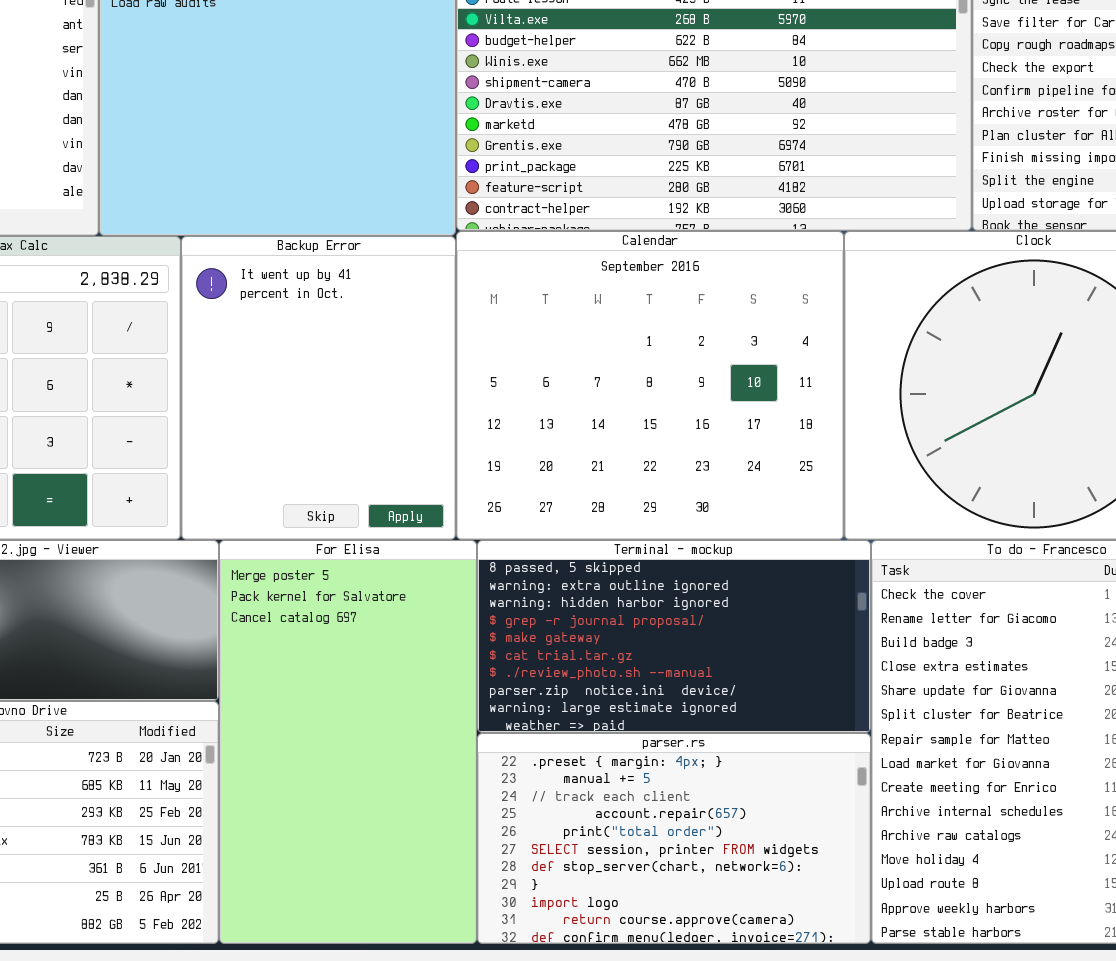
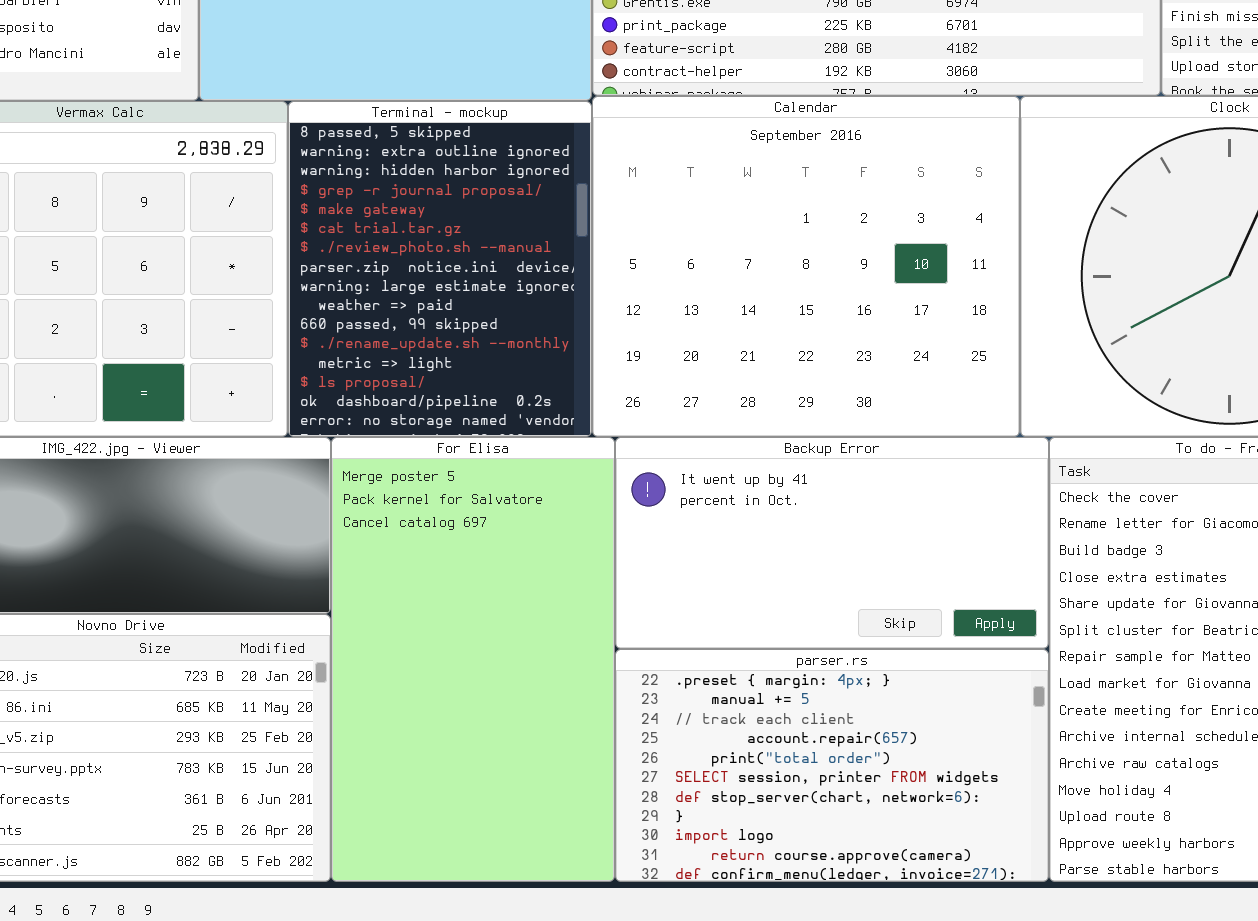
Backup Error: [181,236,456,540] -> [615,437,1049,649], moved, resized
Terminal - mockup: [477,540,871,733] -> [288,101,592,437], moved, resized

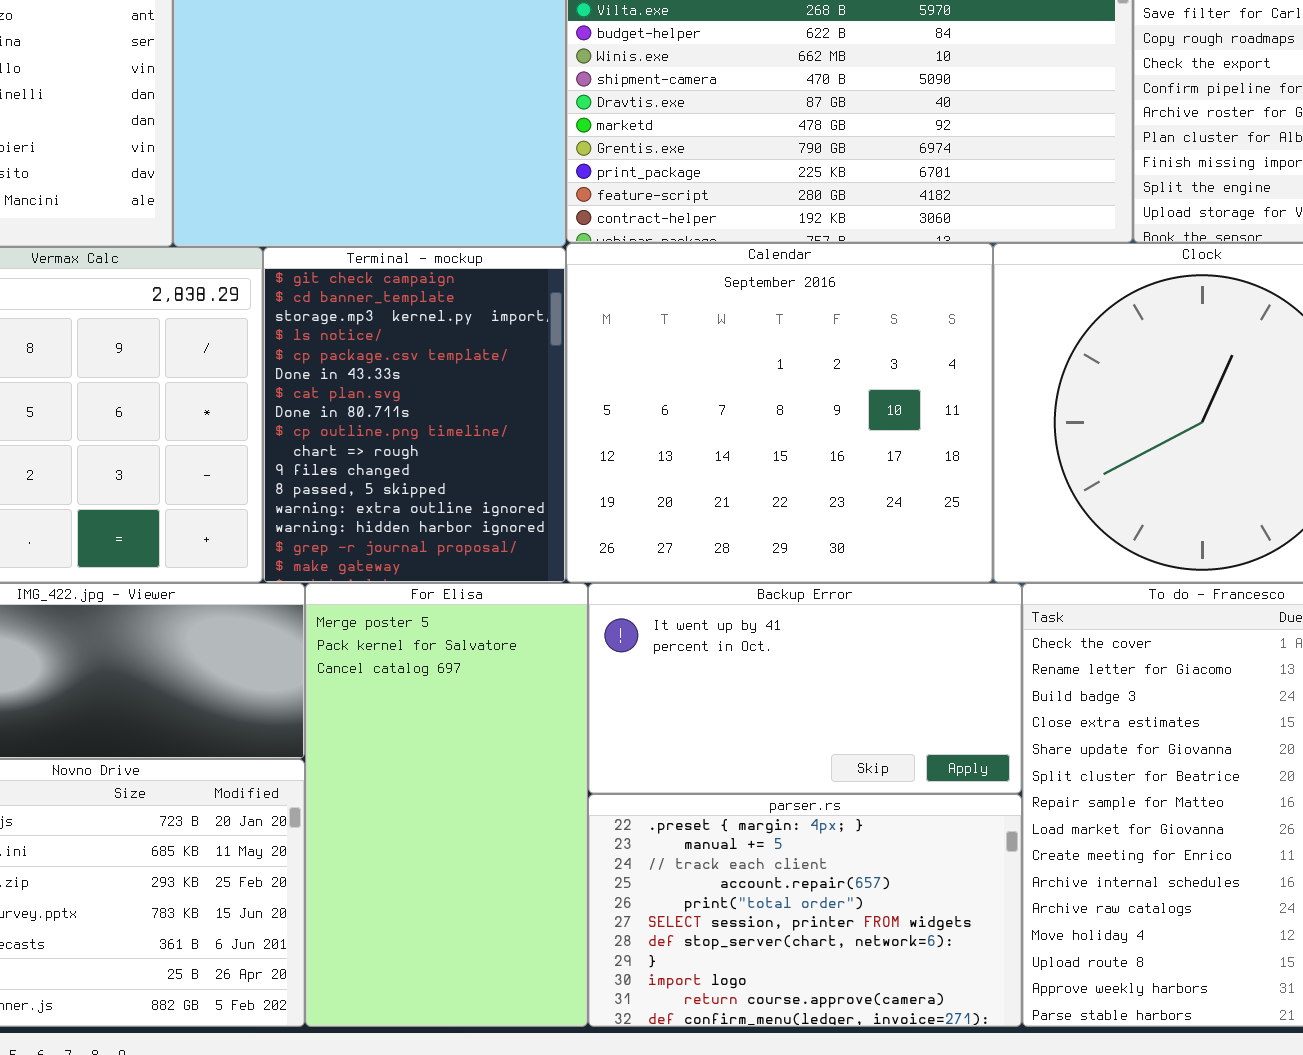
Terminal - mockup: [288,101,592,437] -> [263,247,566,583], scrolled up 11 rows

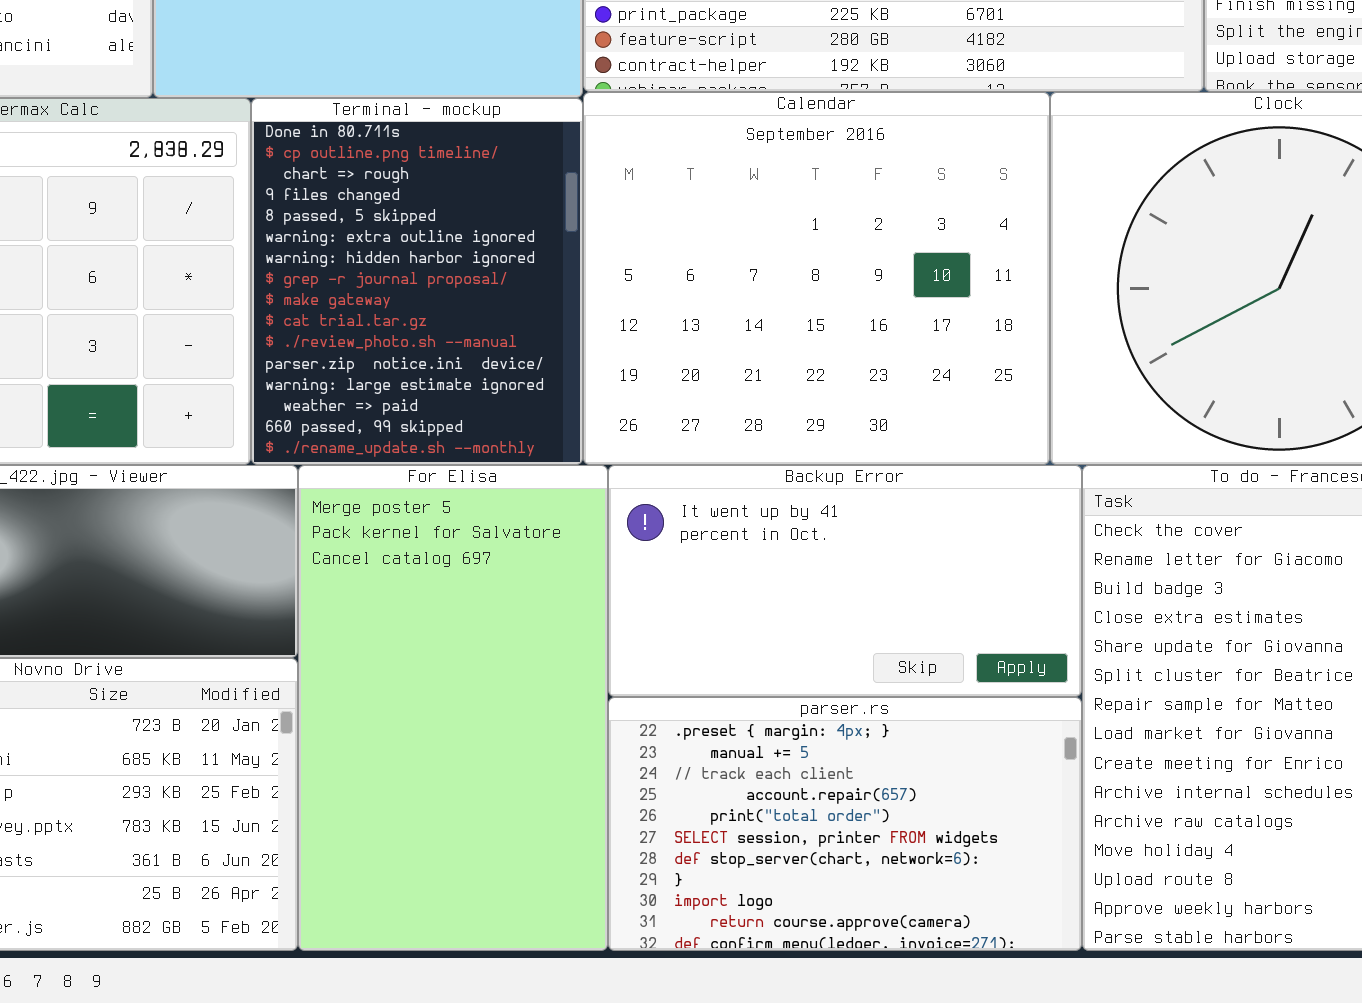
Terminal - mockup: [263,247,566,583] -> [251,98,583,465], scrolled down 7 rows

